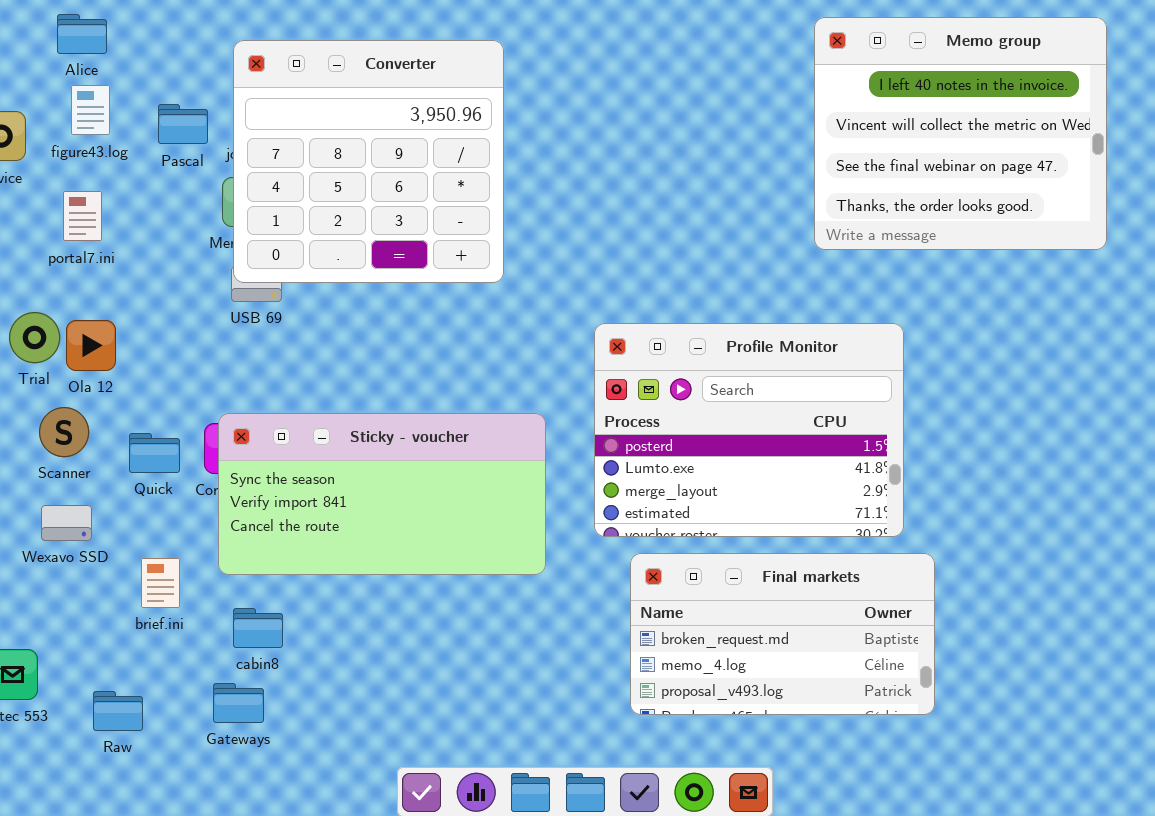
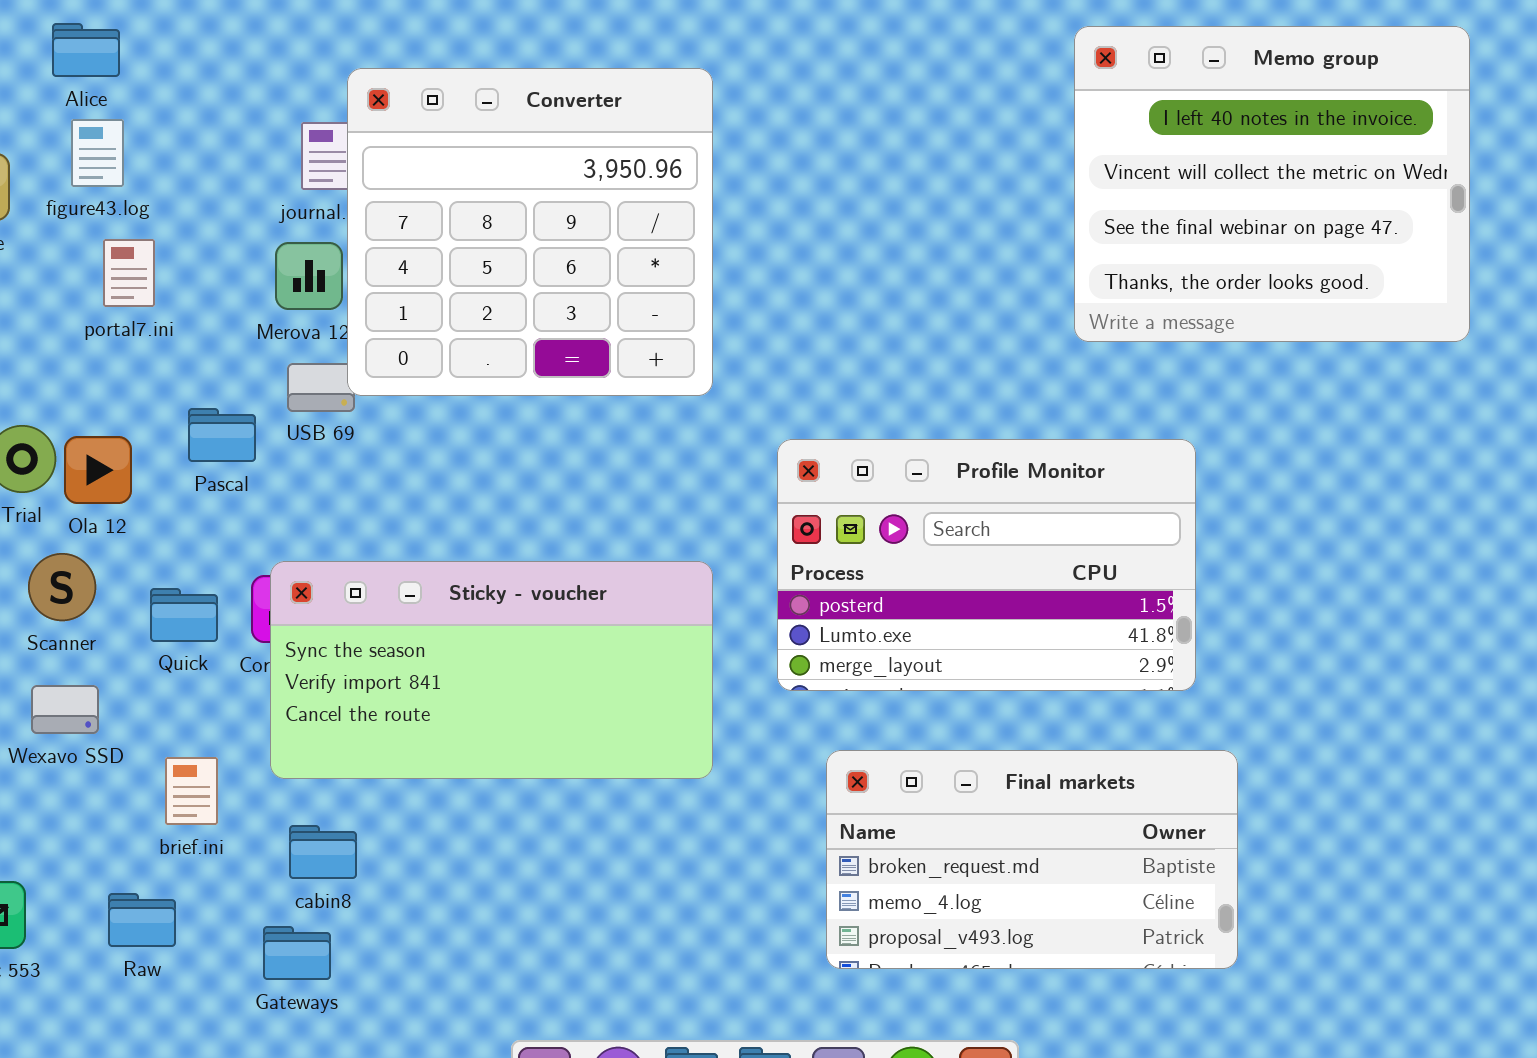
Converter: [233,40,504,283] -> [347,68,713,396], moved
Pascal: [158,104,208,144] -> [188,408,256,462], moved
portal7.ini: [63,191,102,241] -> [103,239,155,307], moved
Profile Monitor: [594,323,904,537] -> [777,439,1196,691], resized
Raw: [93,691,143,731] -> [108,893,176,947], moved

